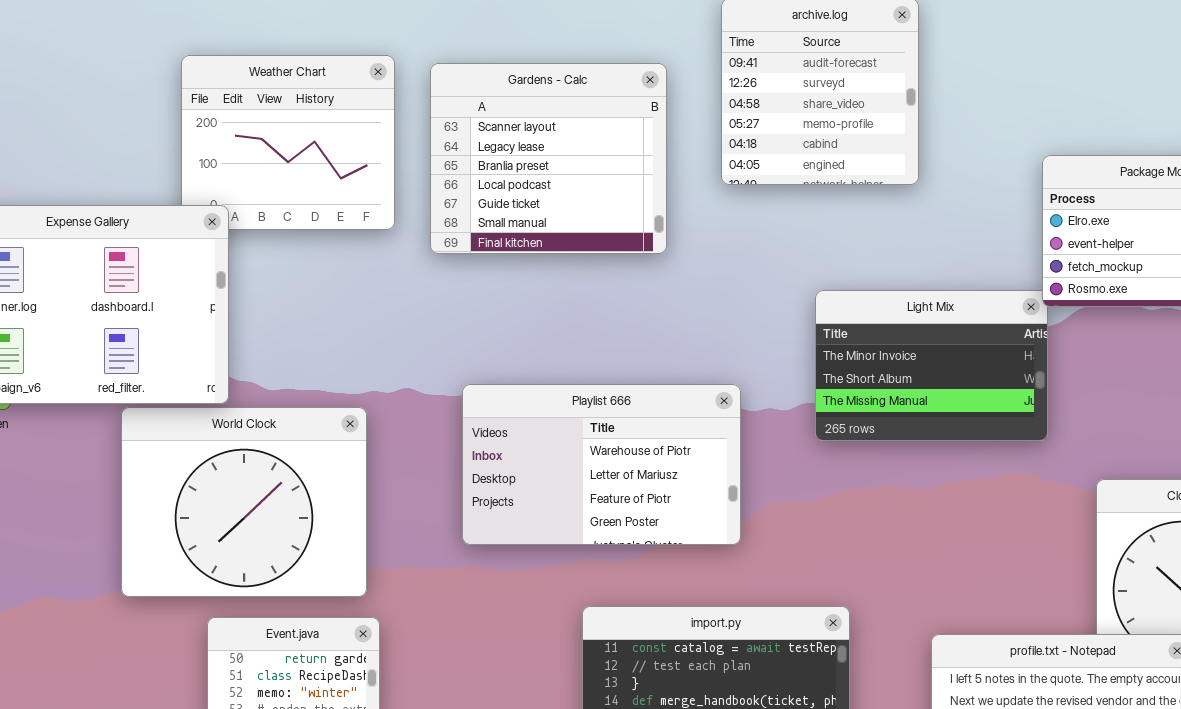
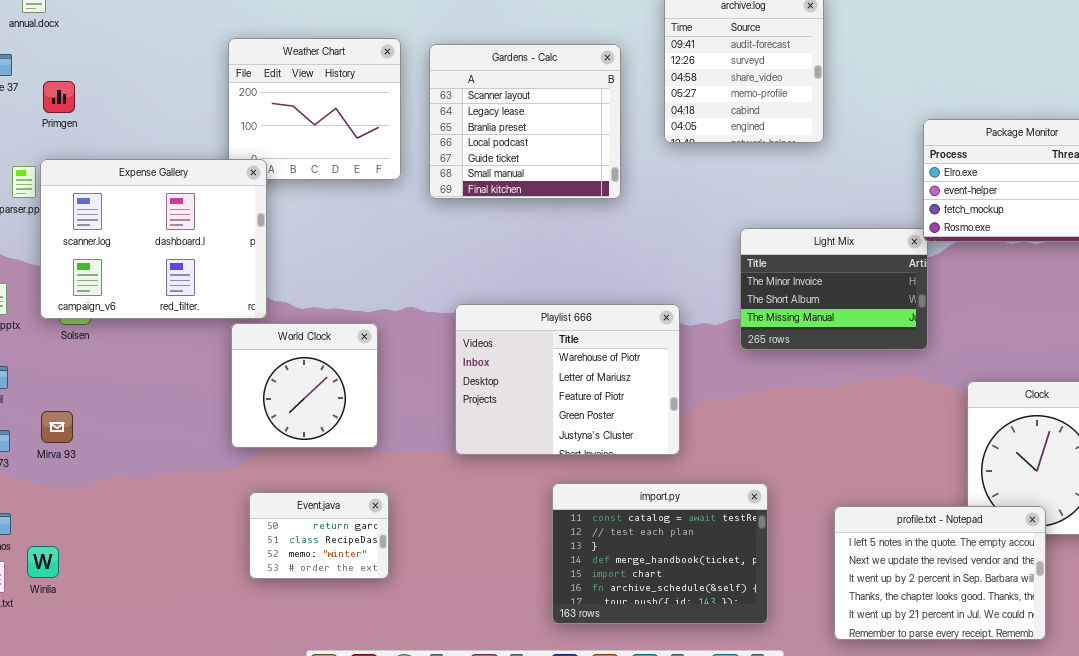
Playlist 666: [462,384,741,545] -> [455,304,680,455], resized
World Clock: [121,407,367,597] -> [231,323,378,448], resized

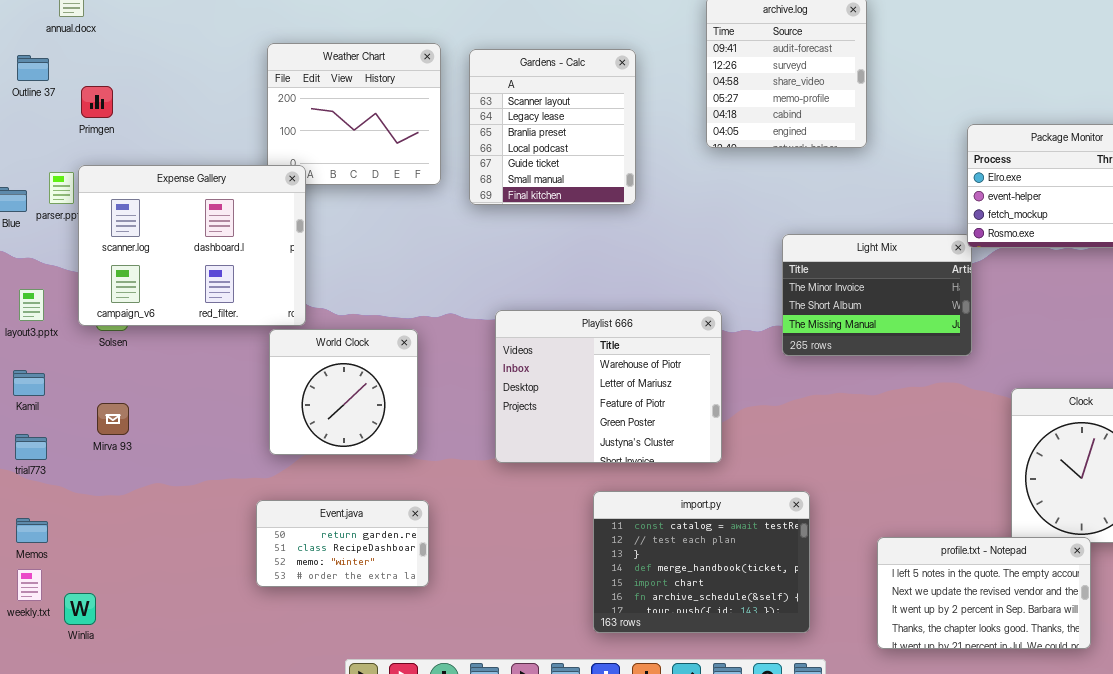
Gardens - Calc: [429,44,621,199] -> [469,49,636,205], resized
Mirva 93: [41,411,73,443] -> [97,403,129,435], moved
Event.java: [249,492,389,579] -> [256,500,429,587], resized
profile.txt - Notepad: [834,506,1046,640] -> [877,537,1091,649], resized
Winlia: [27,546,59,578] -> [64,593,96,625], moved

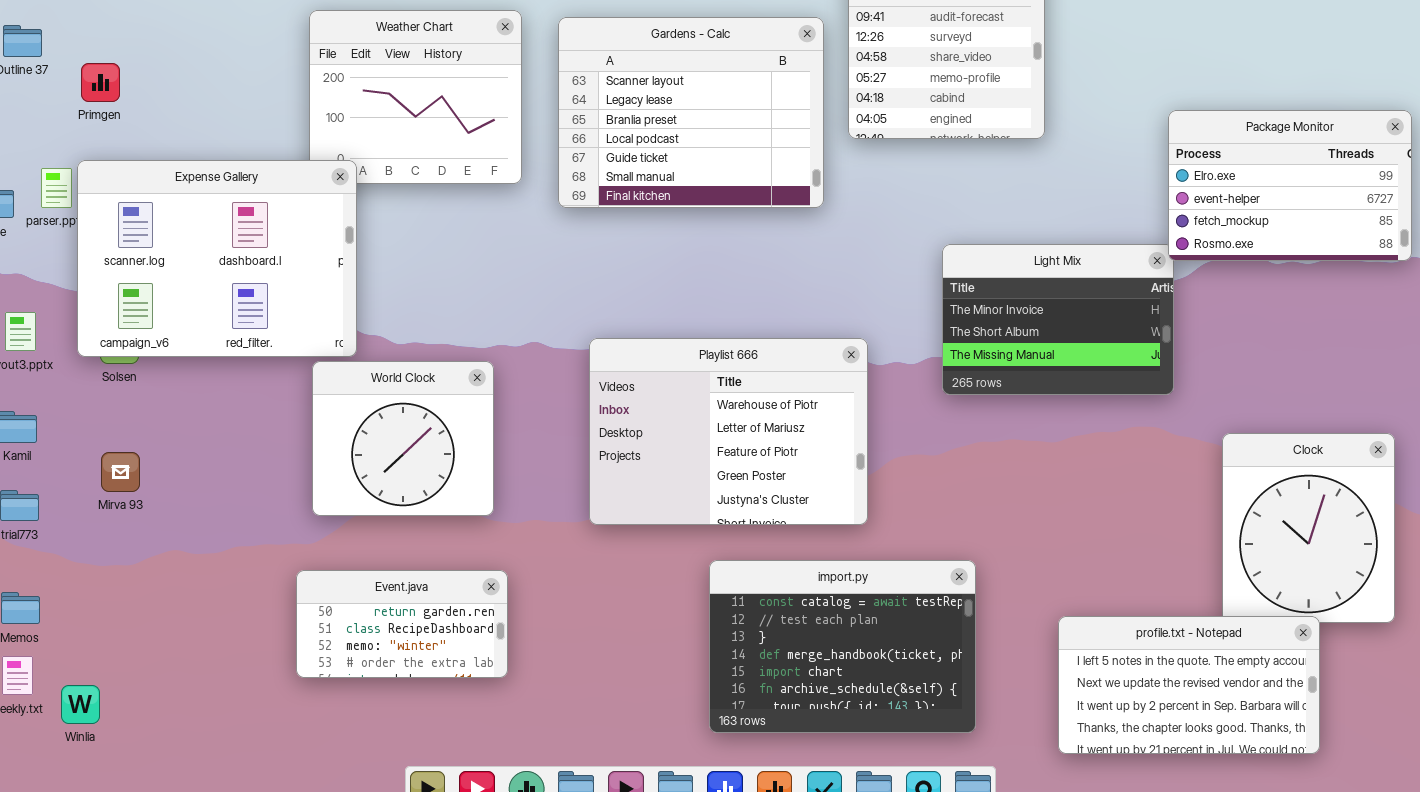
Gardens - Calc: [469,49,636,205] -> [558,17,824,208], resized

